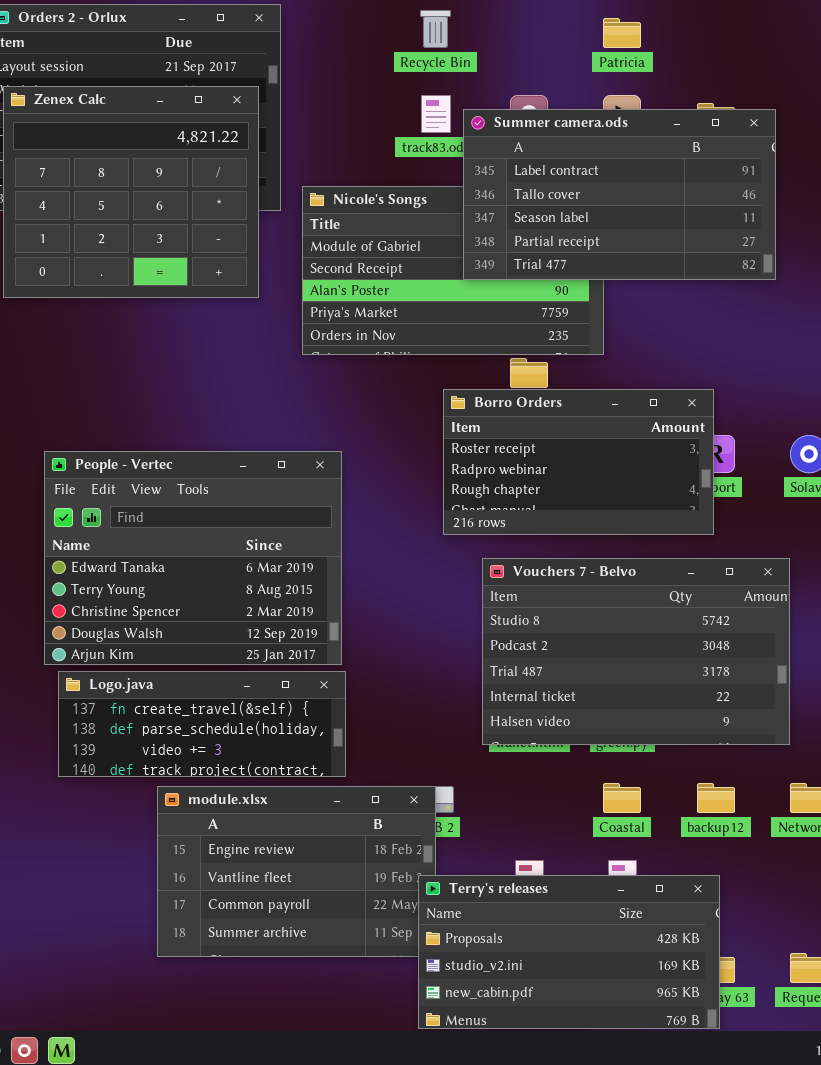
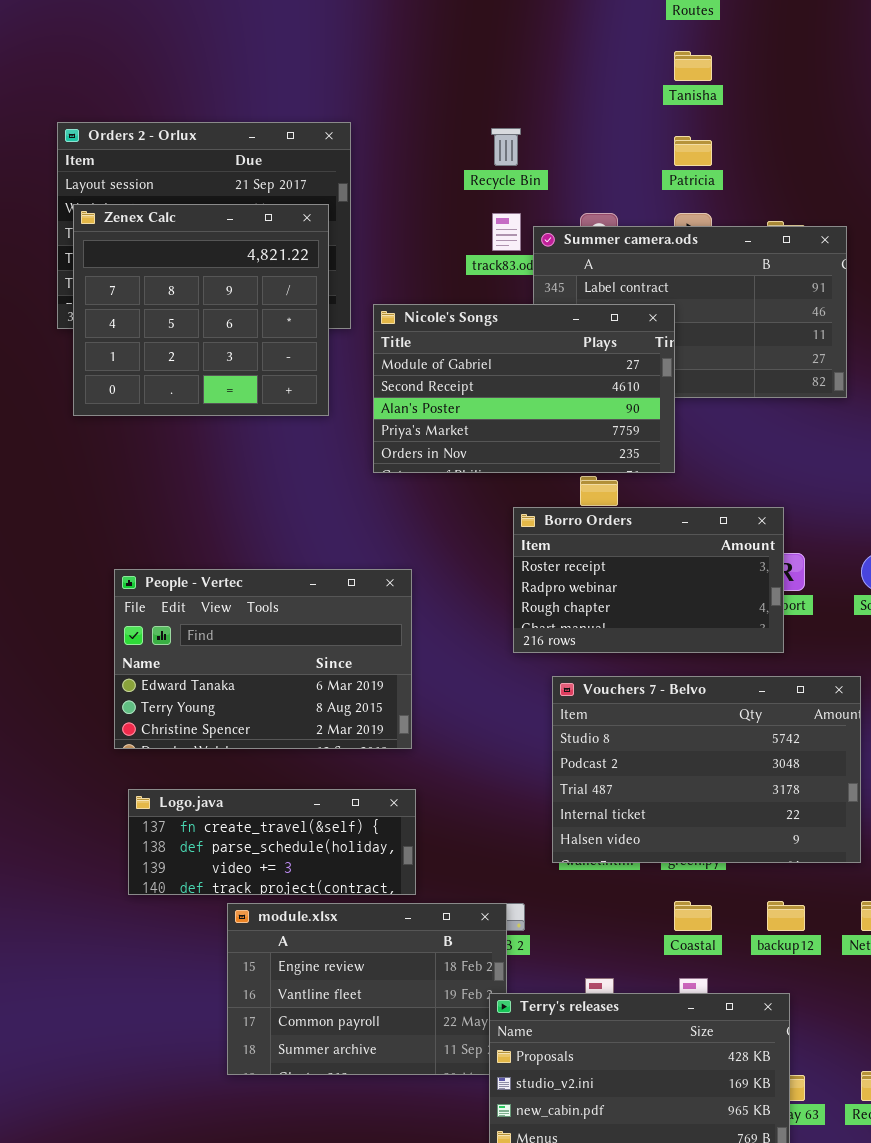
Nicole's Songs: [302,186,604,355] -> [373,304,675,473], raised
People - Vertec: [44,451,342,665] -> [114,569,412,749], resized

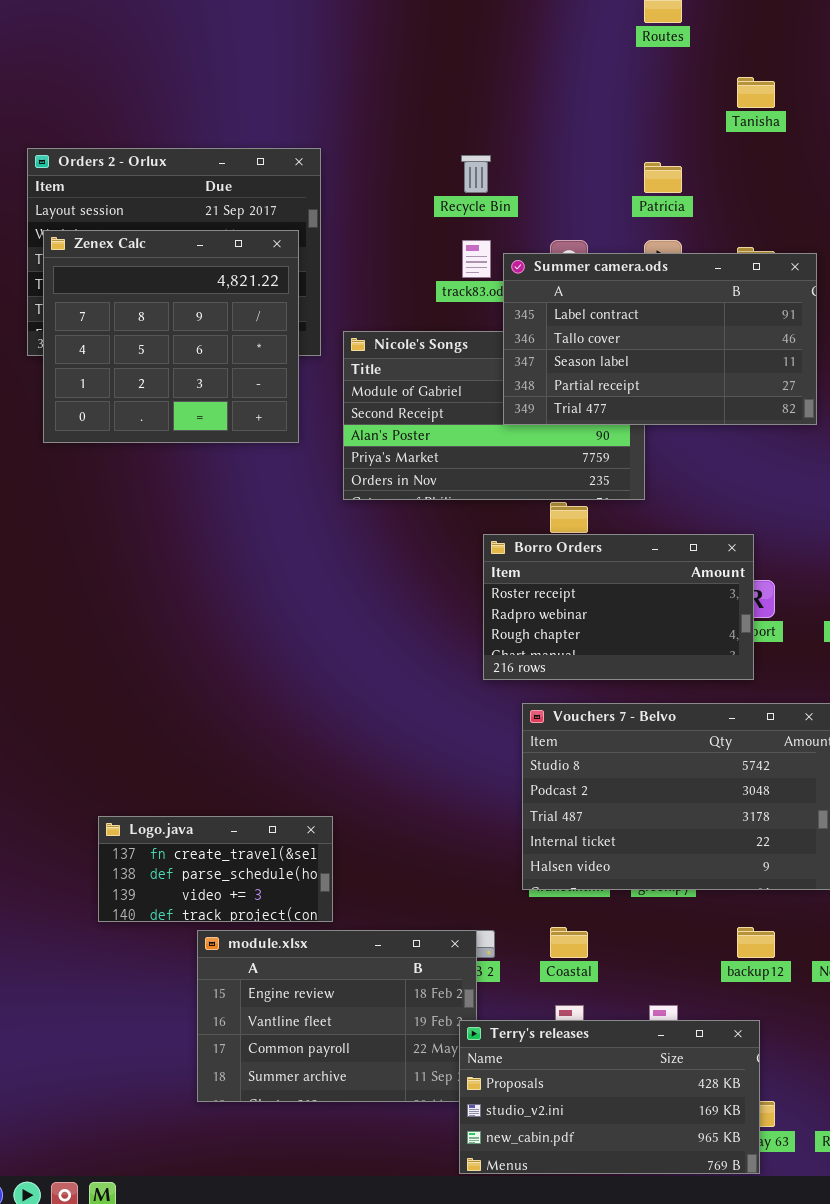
Tanisha: [674,51,712,81] -> [737,77,775,108], moved
Summer camera.ods: [533,226,847,398] -> [503,253,817,425], raised
People - Vertec: [114,569,412,749] -> none, closed
Logo.java: [128,789,416,895] -> [98,816,333,922], resized
Coastal: [674,901,712,931] -> [550,927,588,958], moved

